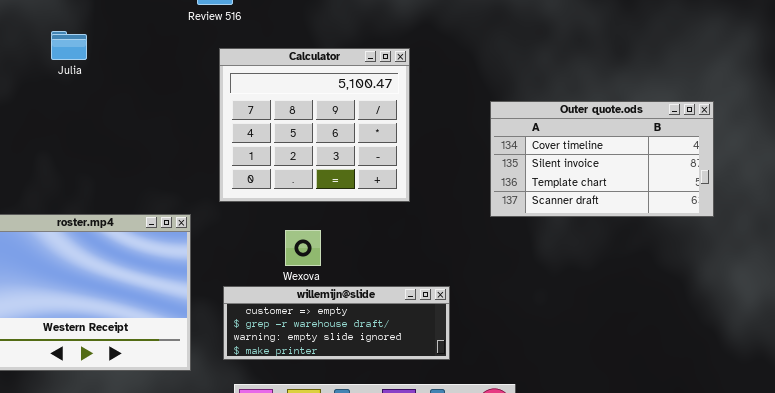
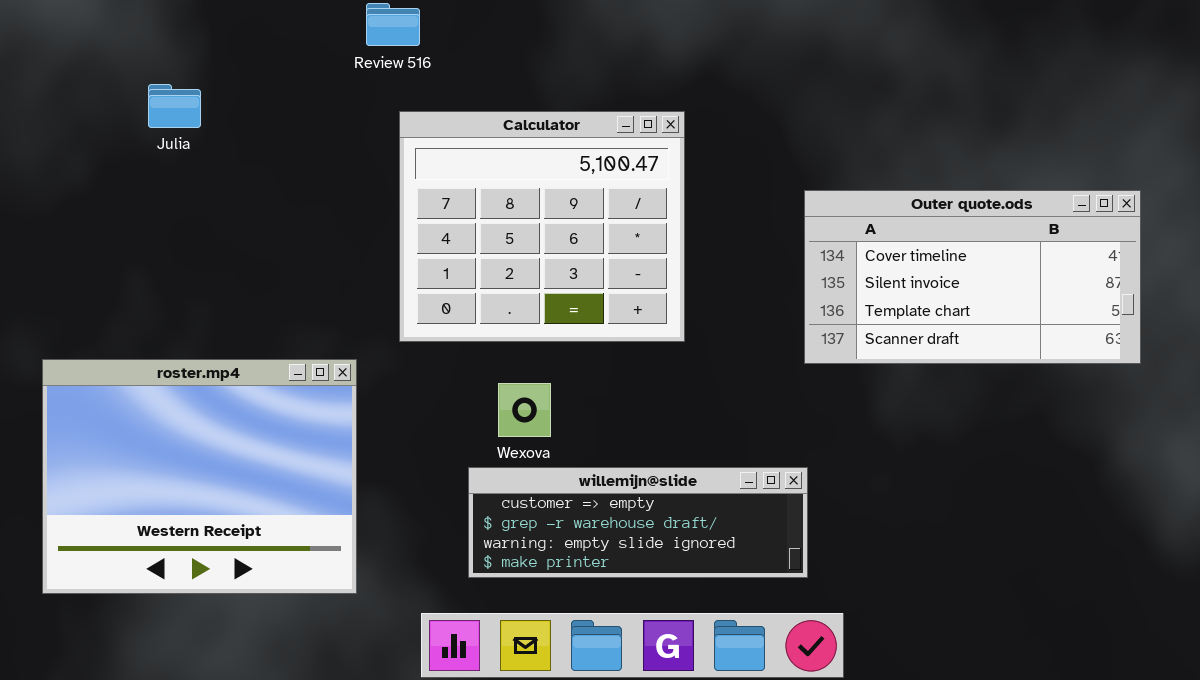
willemijn@slide: [223,286,450,360] -> [468,467,808,578], moved

